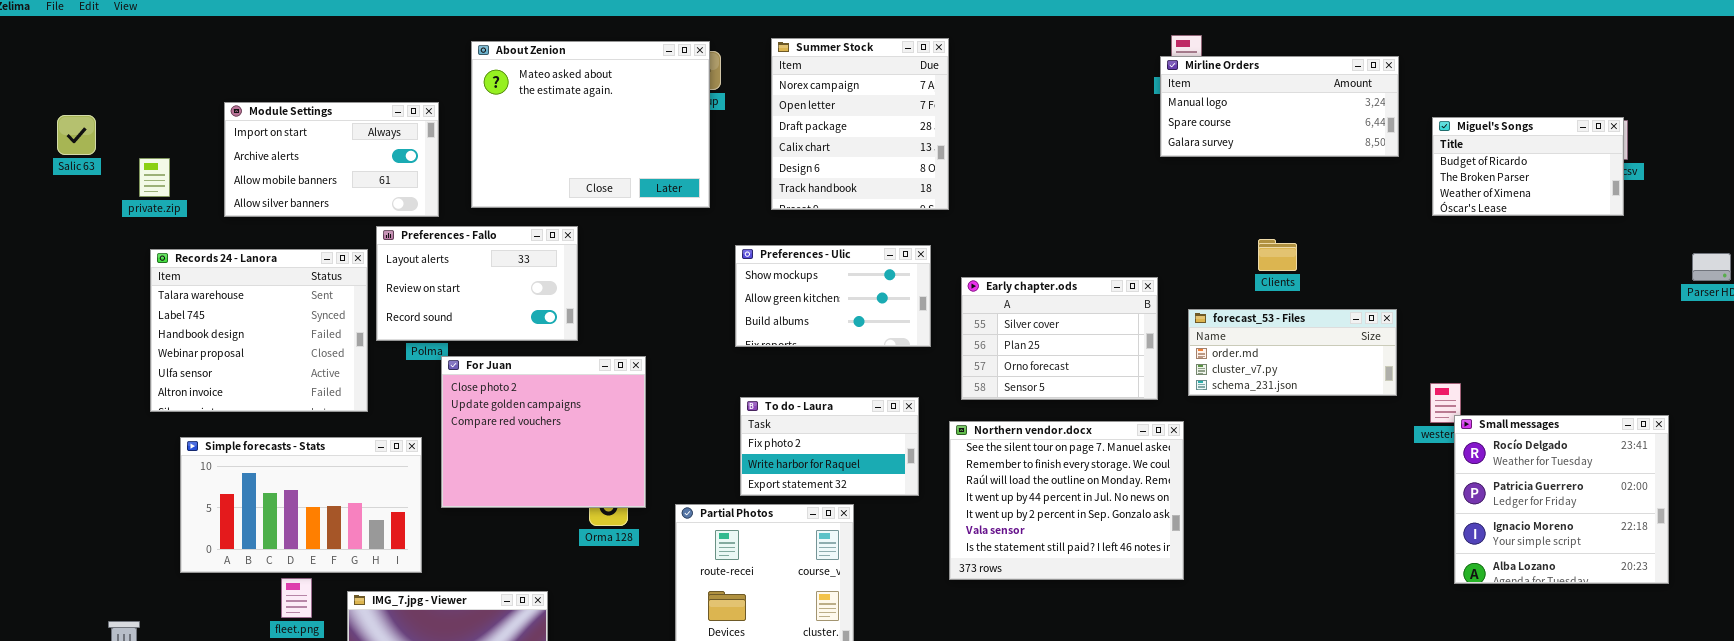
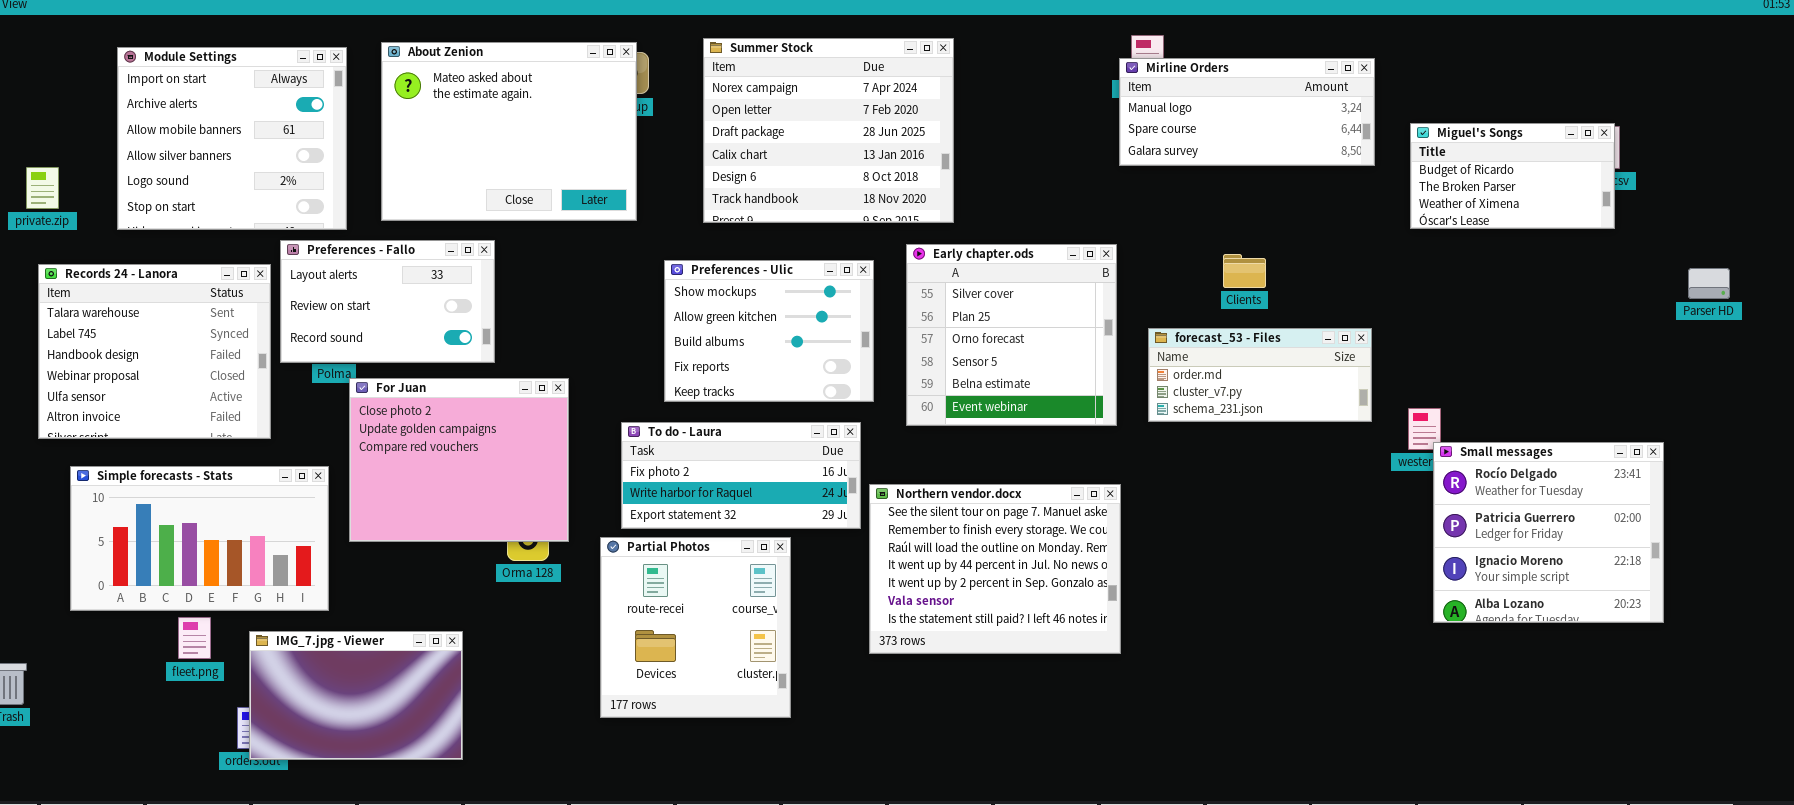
Summer Stock: [771,38,949,210] -> [703,38,954,223], resized
Module Settings: [224,102,439,217] -> [117,47,347,230], resized
Preferences - Ulic: [735,245,931,347] -> [664,260,874,402], resized
Early chapter.ods: [961,277,1158,400] -> [906,244,1117,426], resized
To do - Laura: [740,397,919,496] -> [621,422,861,529], resized
Northern vendor.docx: [949,421,1184,580] -> [869,484,1121,654], moved

